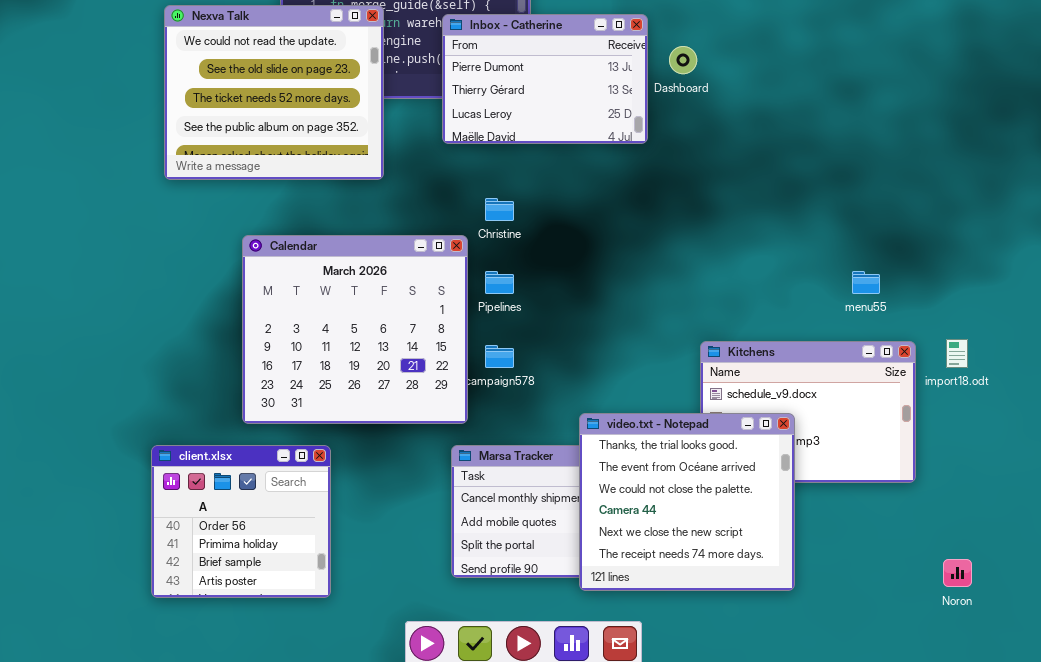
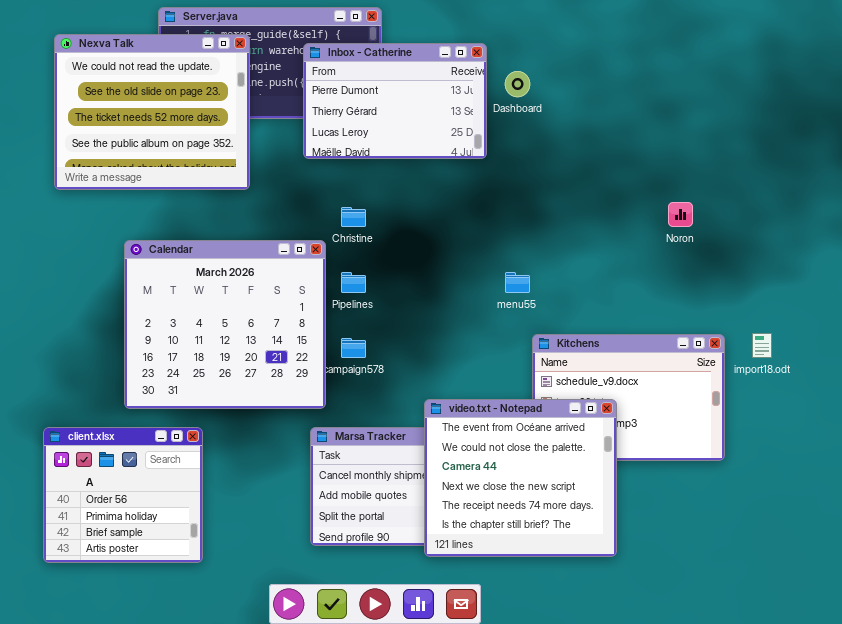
menu55: [852,271,880,294] -> [505,272,530,293], moved
video.txt - Notepad: [579,413,795,591] -> [424,399,617,557], scrolled down 1 row
Noron: [943,559,972,587] -> [668,202,693,227], moved

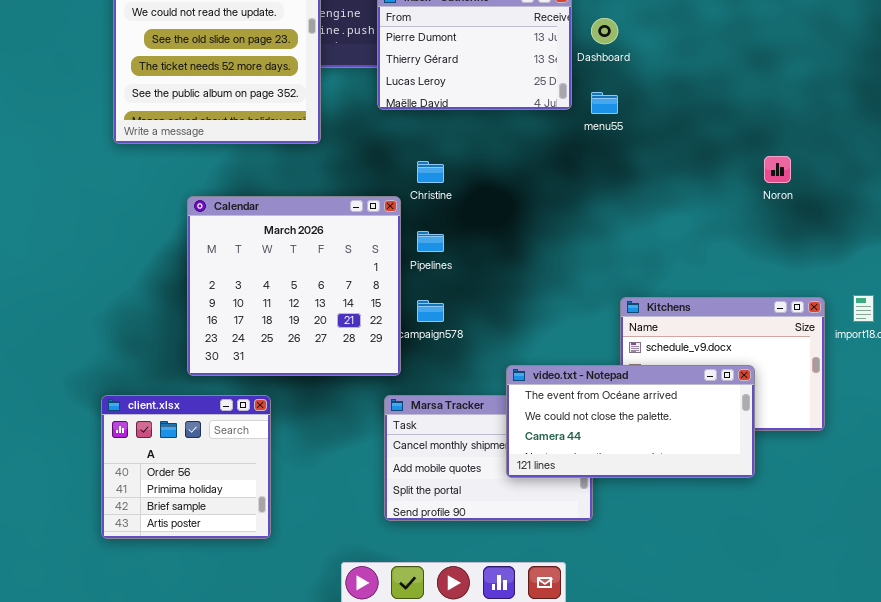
menu55: [505,272,530,293] -> [591,92,618,114], moved
video.txt - Notepad: [424,399,617,557] -> [506,365,755,478], resized

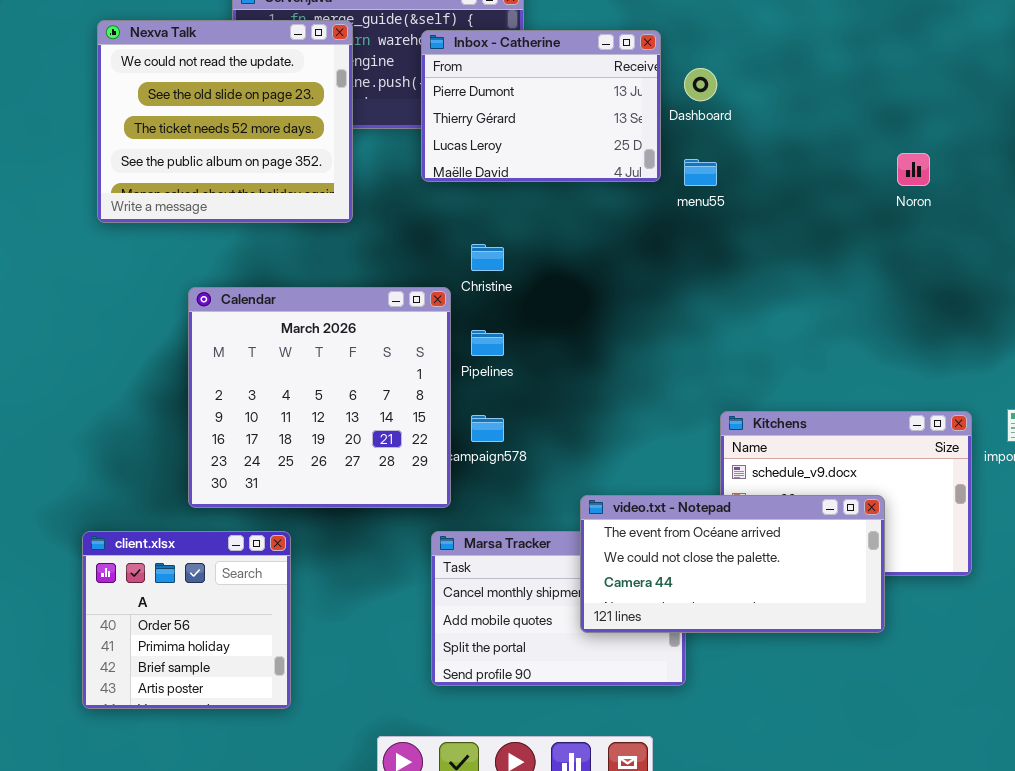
Noron: [764,156,791,183] -> [897,153,930,186], moved

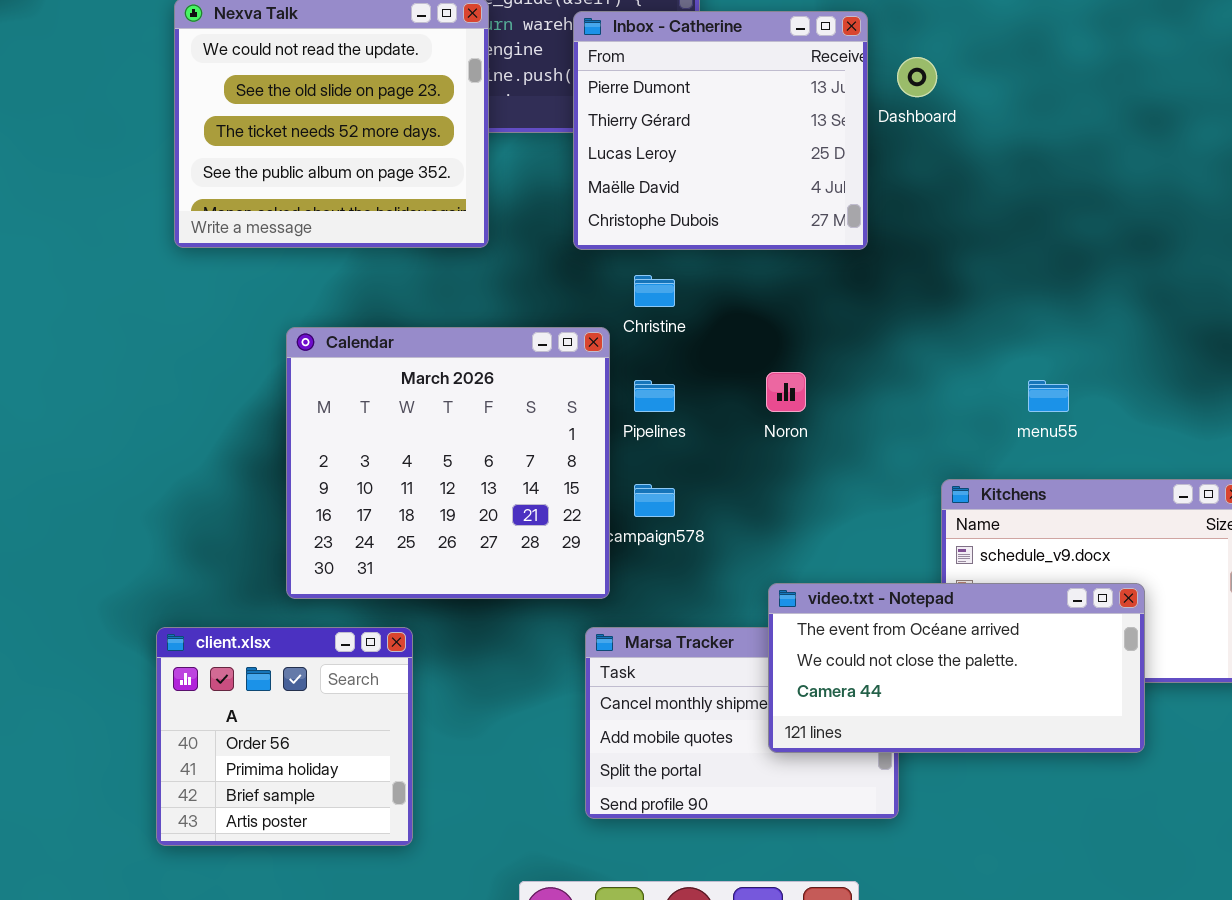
Inbox - Catherine: [421,30,661,182] -> [573,11,868,250], resized
Noron: [897,153,930,186] -> [766,372,806,412], moved
menu55: [684,159,717,186] -> [1028,380,1069,412], moved

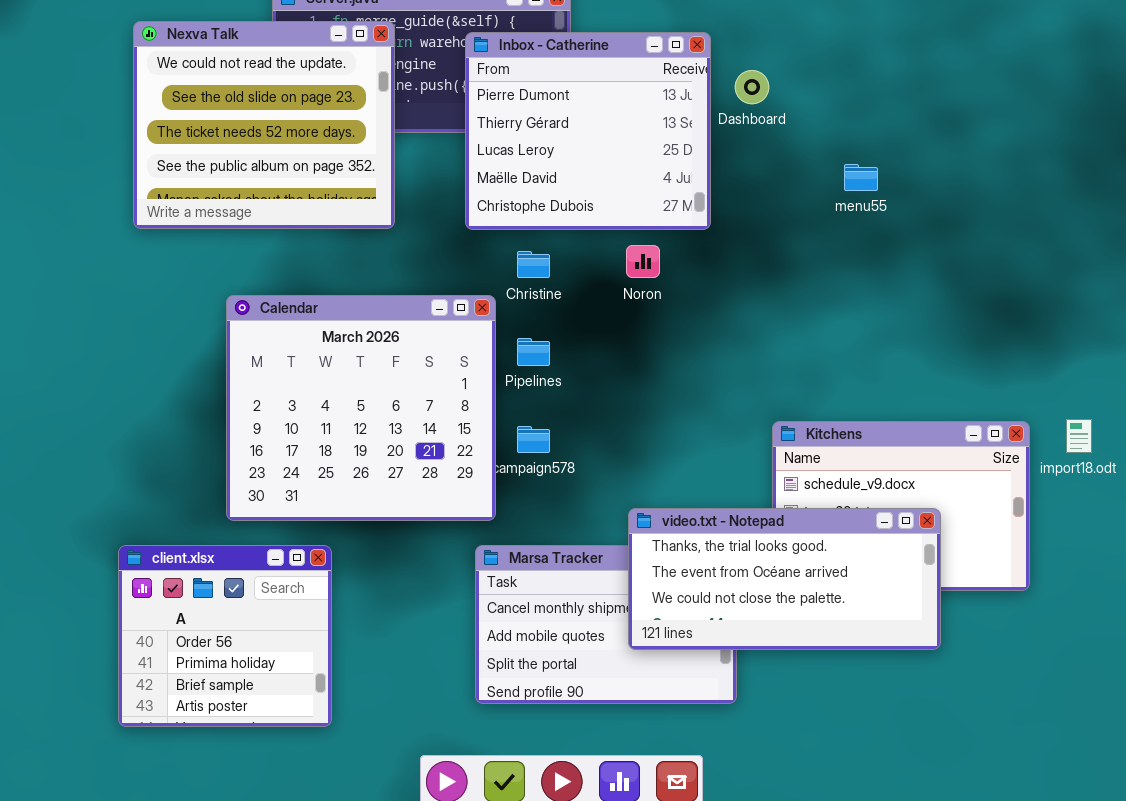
Noron: [766,372,806,412] -> [626,245,660,278], moved
menu55: [1028,380,1069,412] -> [844,164,878,191], moved
video.txt - Notepad: [768,583,1145,753] -> [628,508,941,650], scrolled up 1 row

